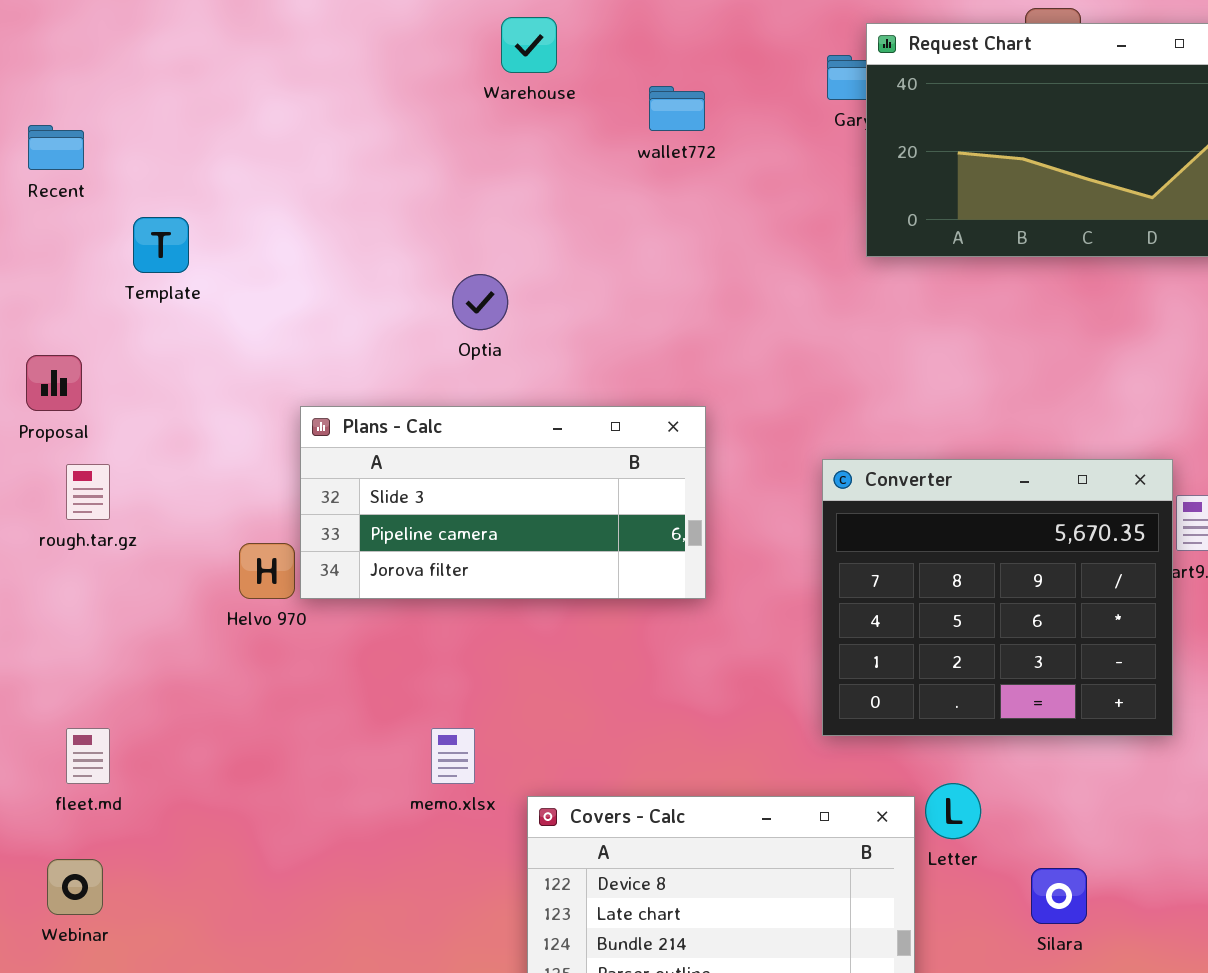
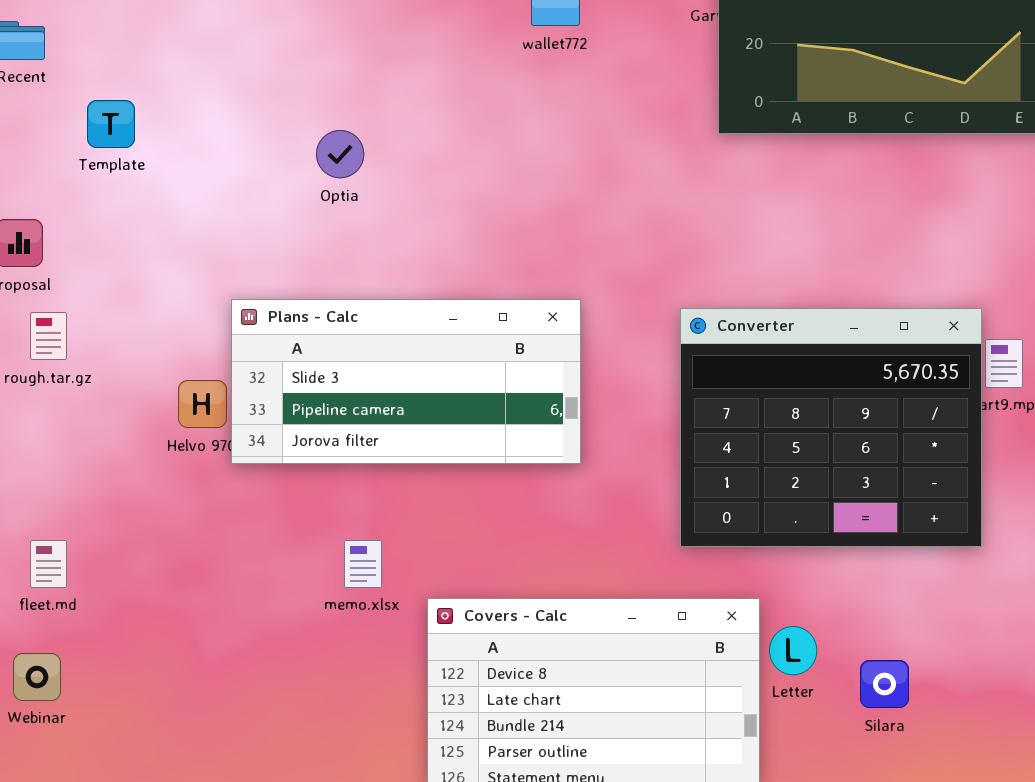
Optia: [452,274,508,330] -> [316,130,364,178], moved
Plans - Calc: [300,406,706,599] -> [231,299,581,464], moved
Letter: [925,783,981,839] -> [769,626,817,675], moved

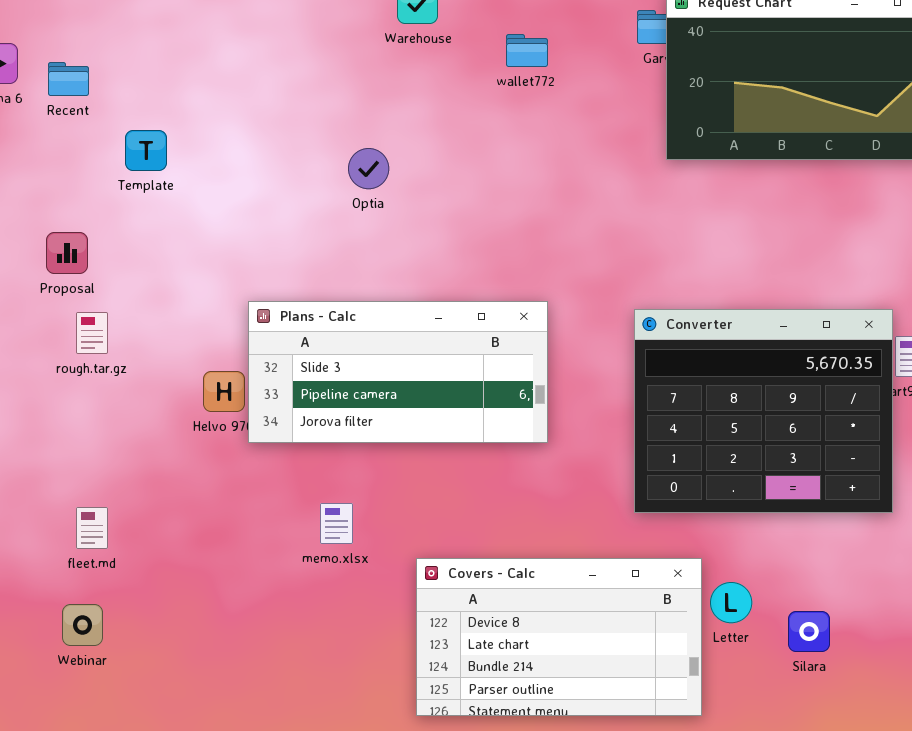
Optia: [316,130,364,178] -> [348,148,389,189], moved
memo.xlsx: [344,540,382,588] -> [320,503,353,544], moved

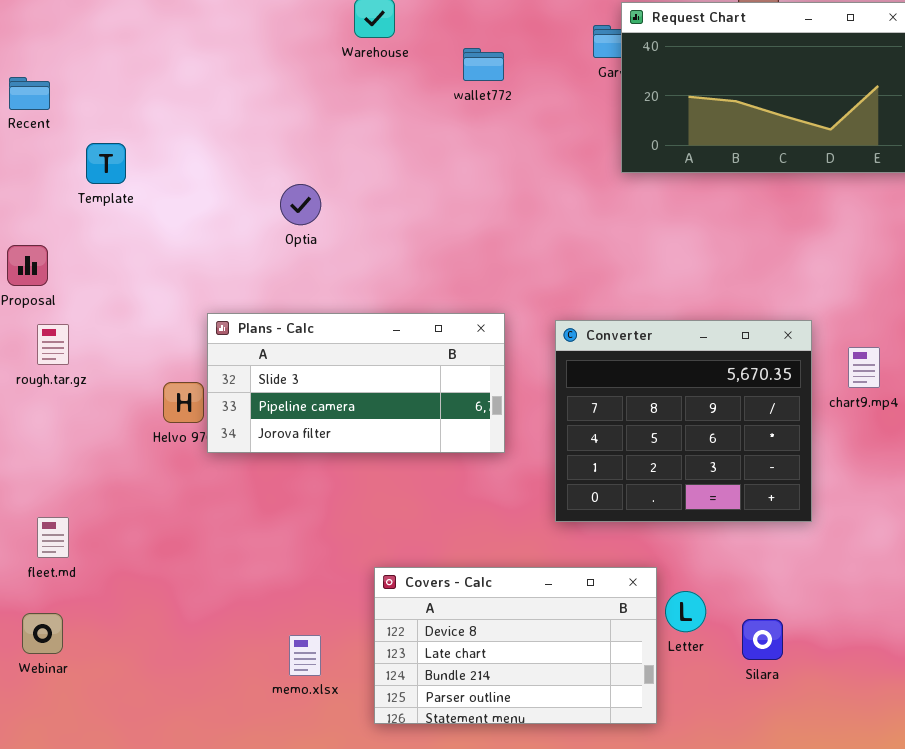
Optia: [348,148,389,189] -> [280,184,321,225], moved
Converter: [634,309,893,513] -> [555,320,812,522], moved
memo.xlsx: [320,503,353,544] -> [289,635,321,676], moved

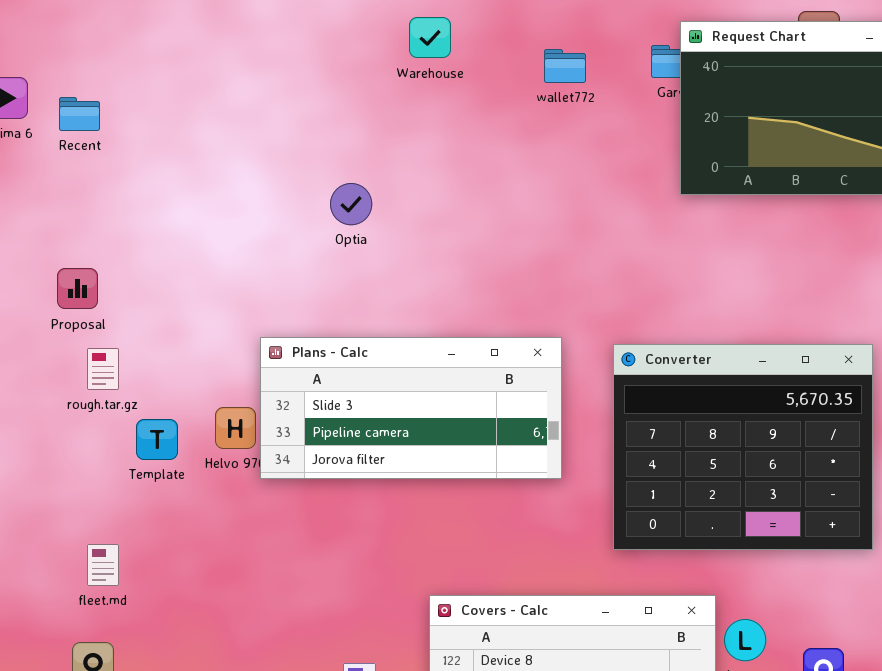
wallet772: [463,48,504,81] -> [544,49,586,83], moved
Template: [86,143,126,184] -> [136,419,178,460], moved
Optia: [280,184,321,225] -> [330,183,372,225], moved

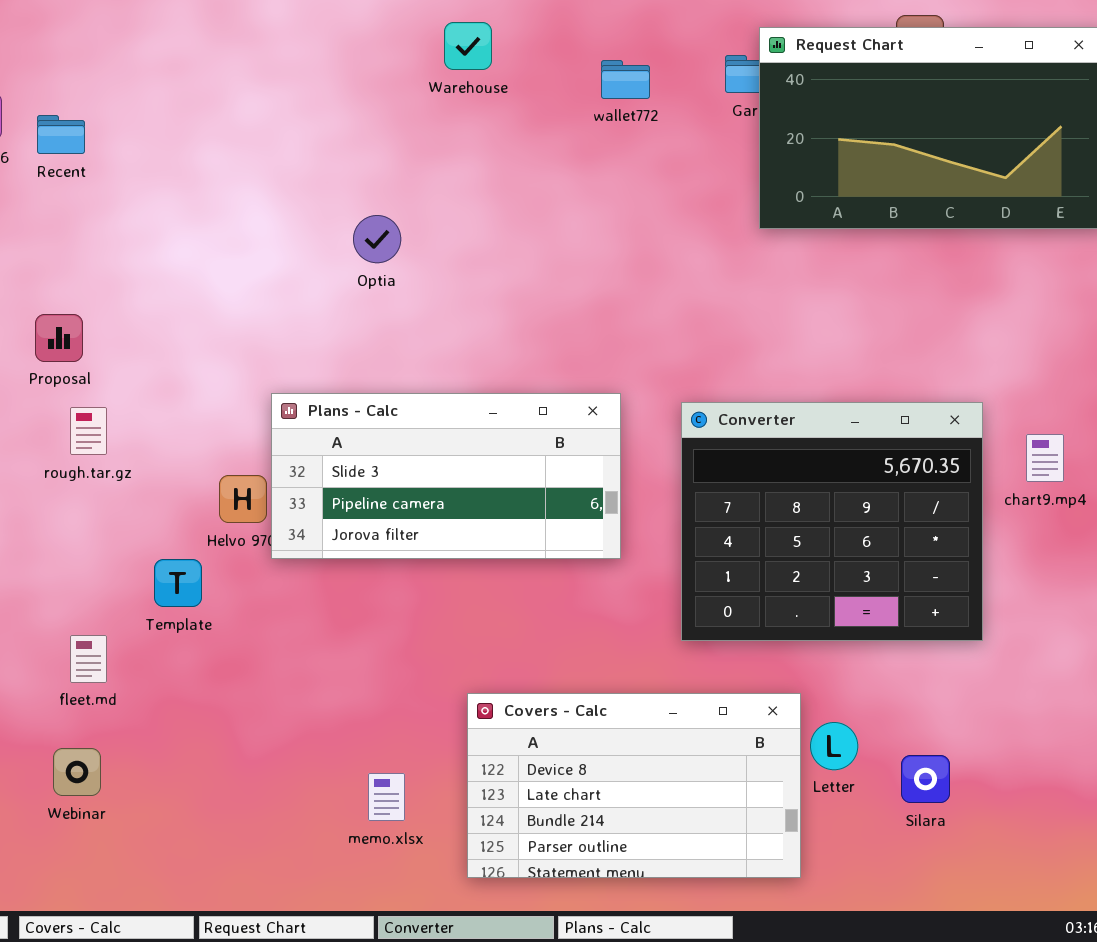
Template: [136,419,178,460] -> [154,559,202,607], moved

